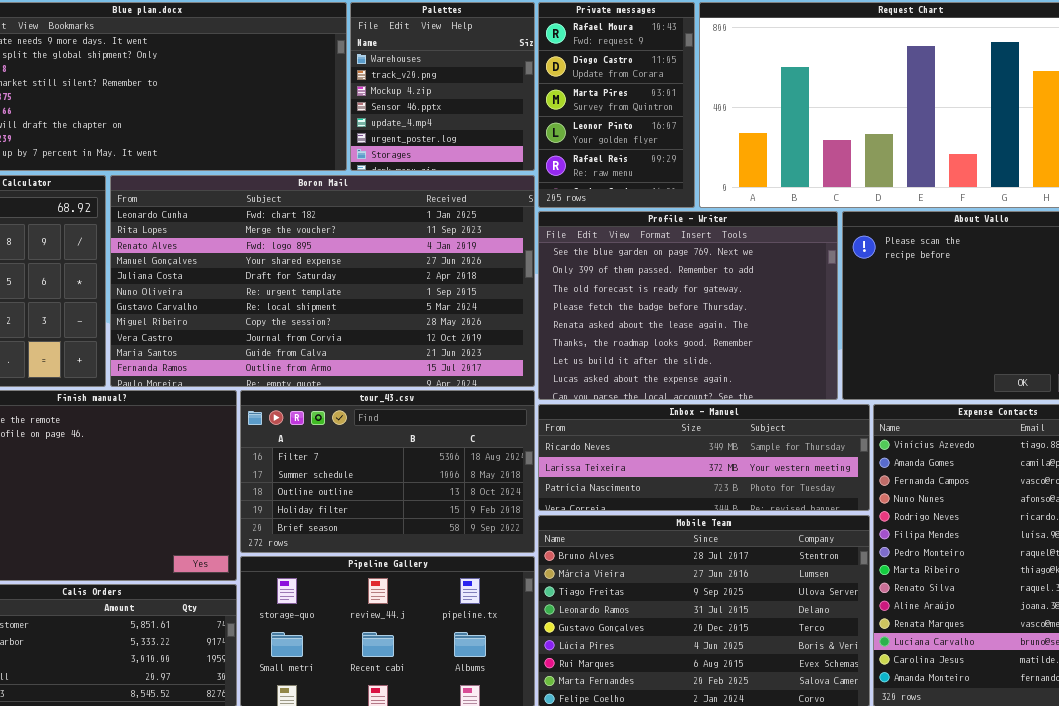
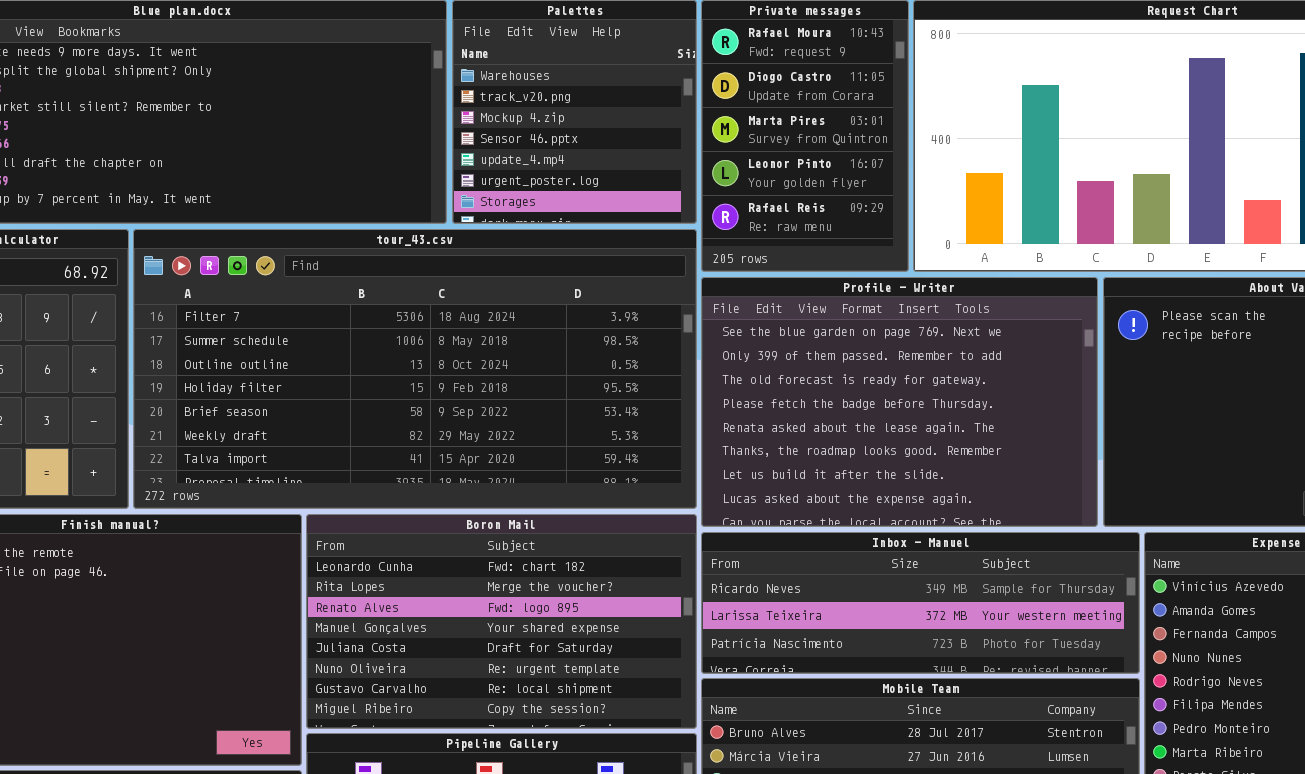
Boron Mail: [110,175,535,387] -> [306,514,697,729], moved, resized
tour_43.csv: [240,390,535,553] -> [133,229,697,509], moved, resized

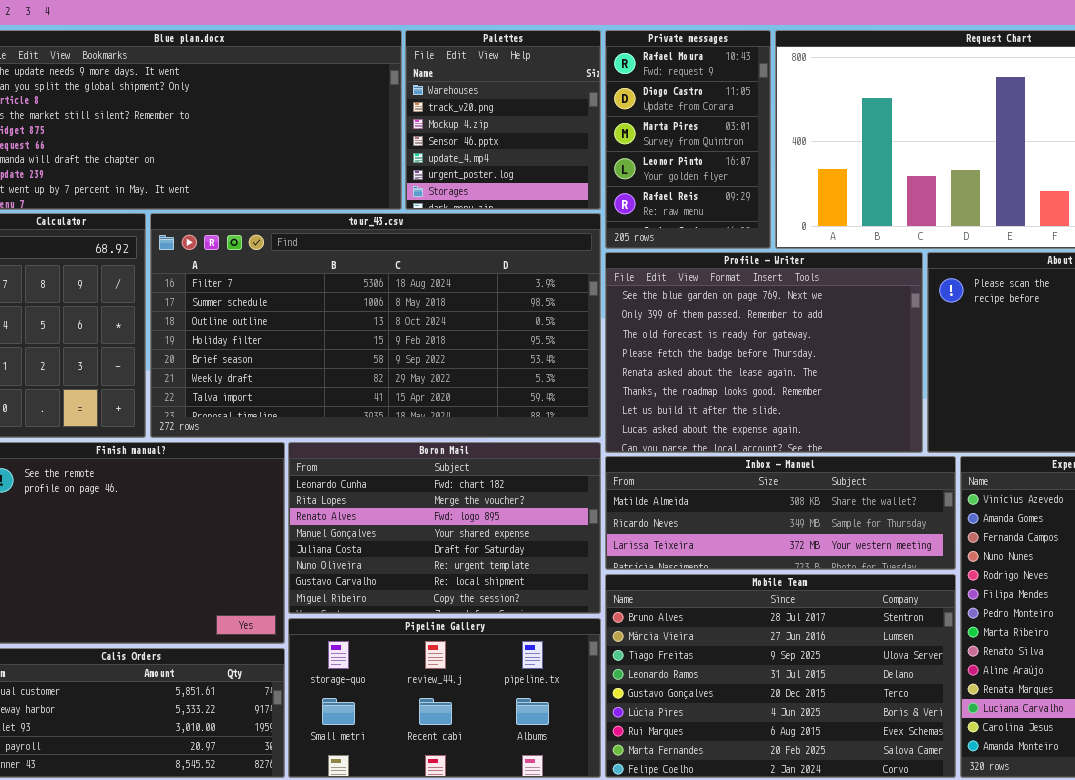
Inbox - Manuel: [701,532,1140,674] -> [605,456,956,570], scrolled up 1 row

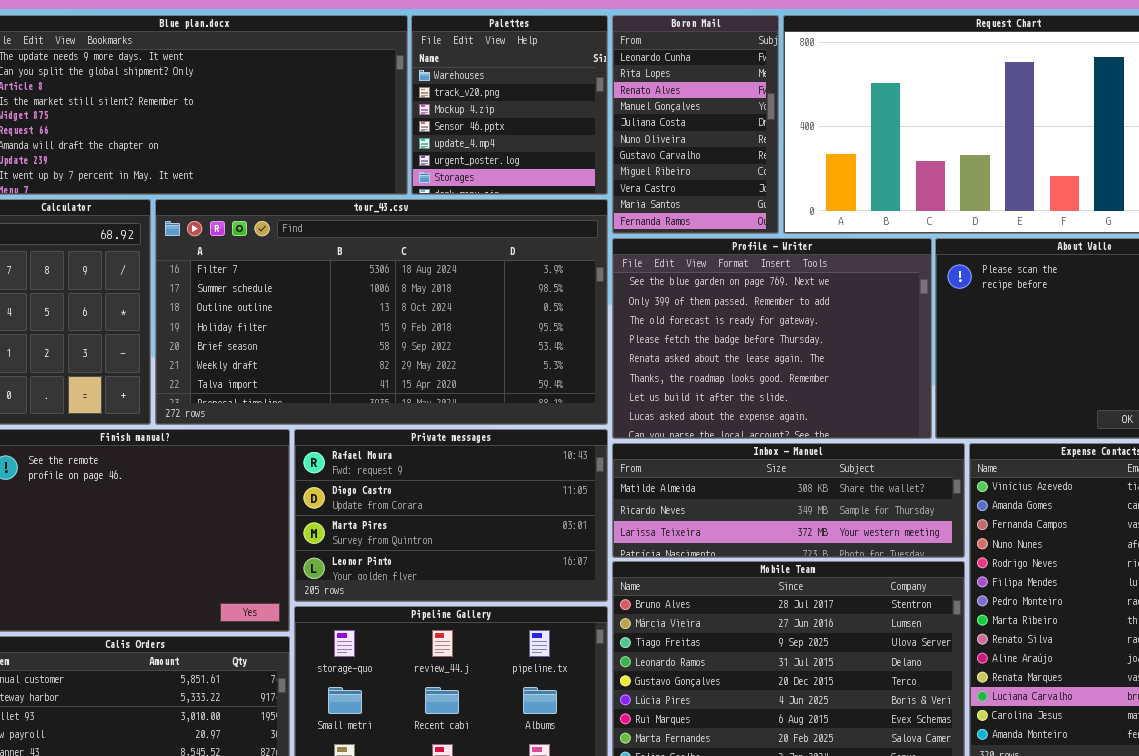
Private messages: [605,30,771,249] -> [294,429,608,602], moved, resized
Boron Mail: [288,442,601,614] -> [612,15,779,234], moved, resized

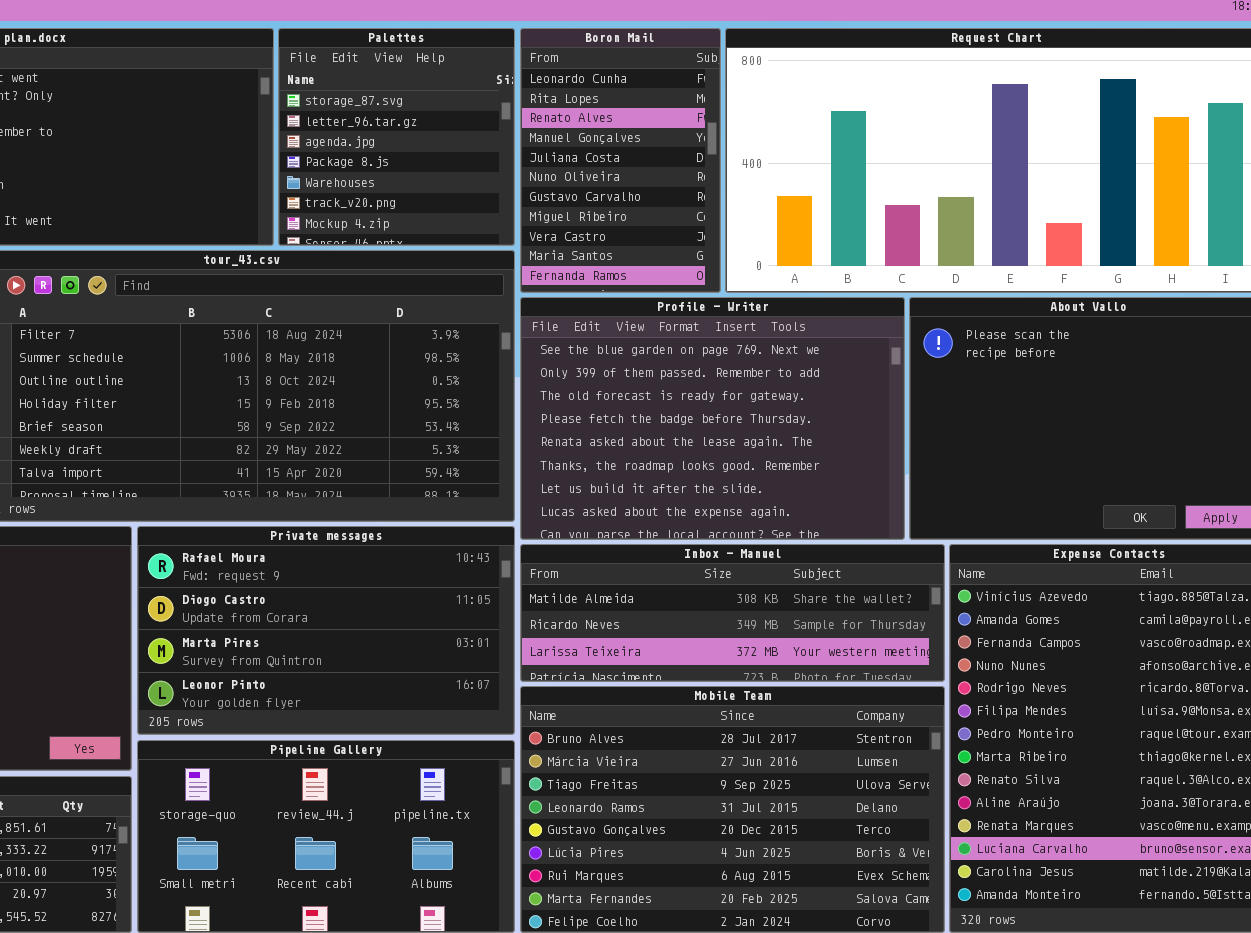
Palettes: [411,15,608,195] -> [278,28,515,246], scrolled up 4 rows

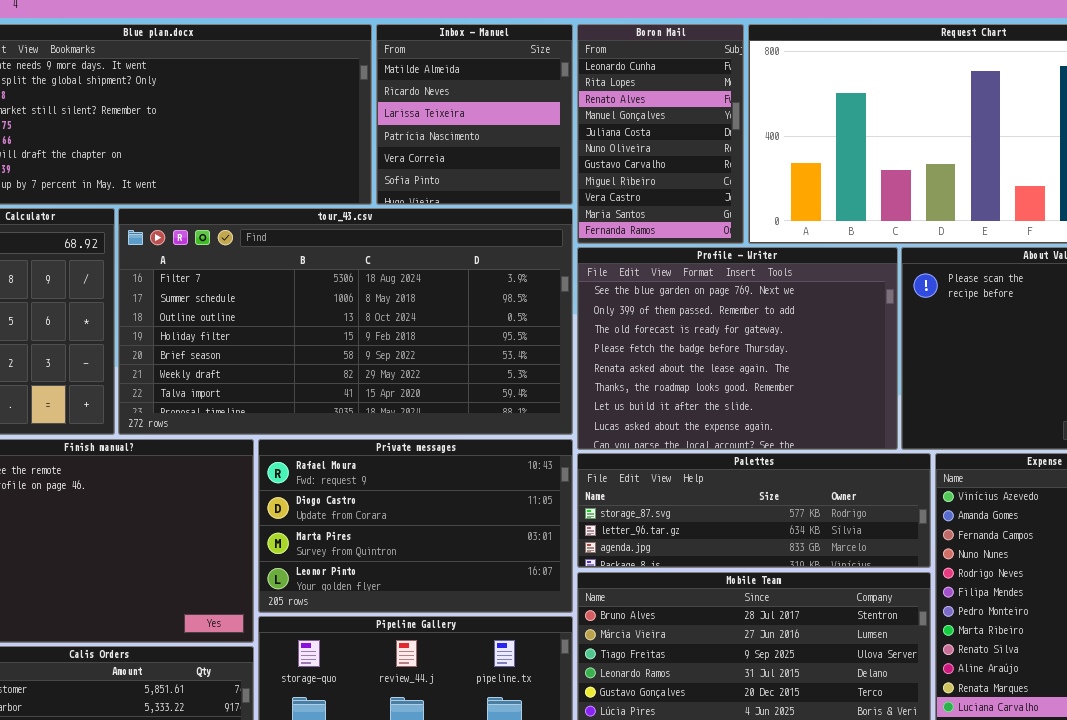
Palettes: [278,28,515,246] -> [577,453,931,568], moved, resized
Inbox - Manuel: [520,544,945,682] -> [376,24,573,205], moved, resized

